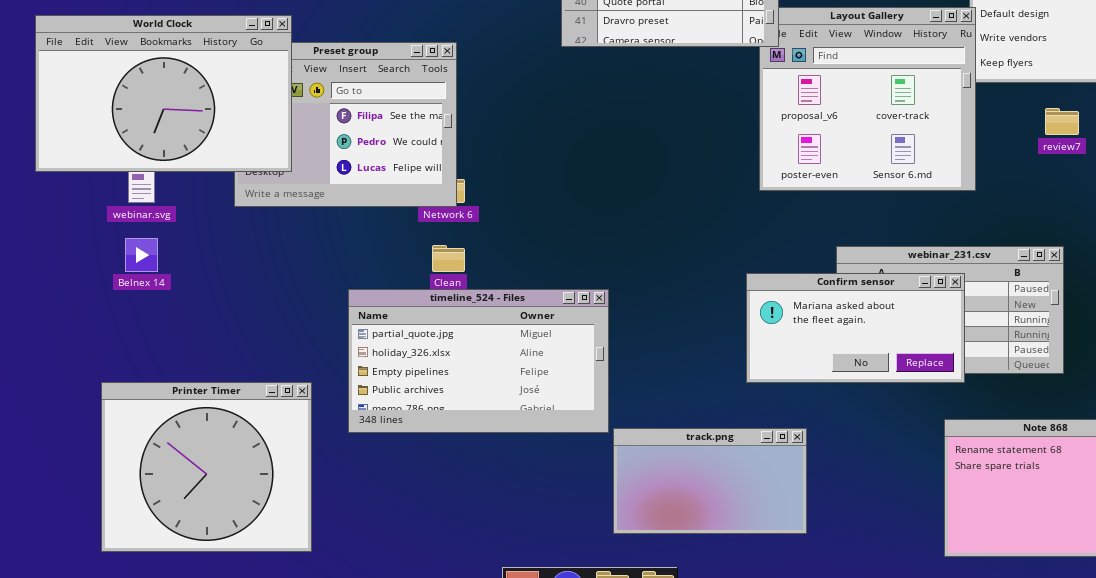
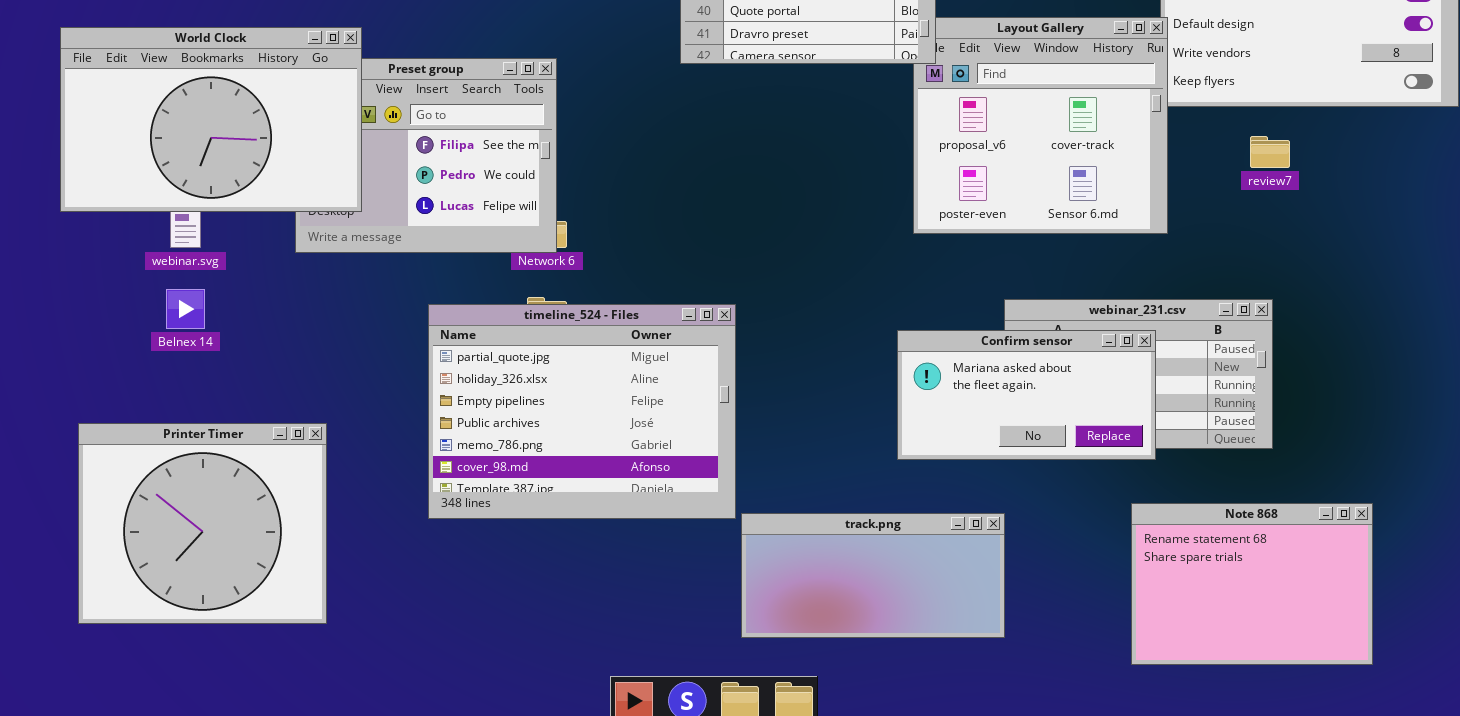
timeline_524 - Files: [348,289,609,433] -> [428,304,736,519], resized
Printer Timer: [101,382,312,552] -> [78,423,327,624], moved
track.png: [613,428,807,534] -> [741,513,1005,638], resized

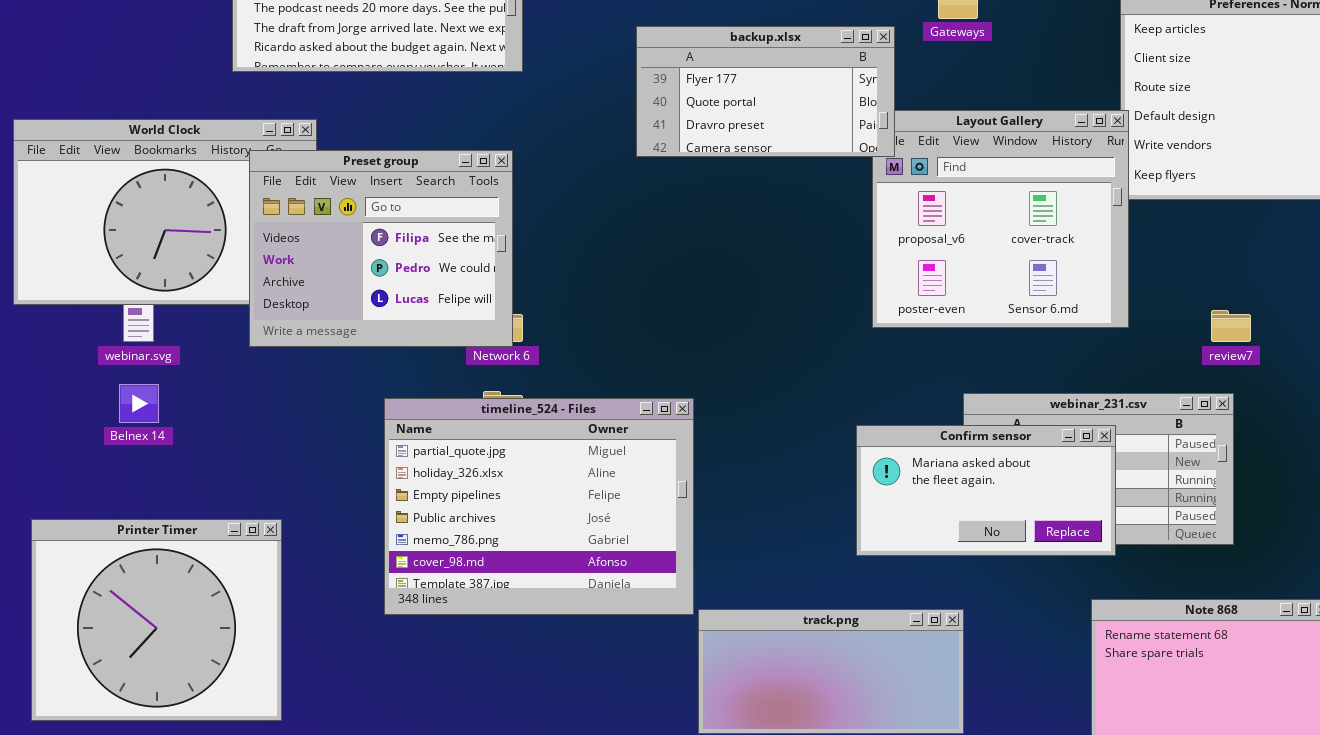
Preset group: [295,58,557,253] -> [249,150,513,347], raised
review7: [1250,136,1290,168] -> [1211,310,1251,342], moved

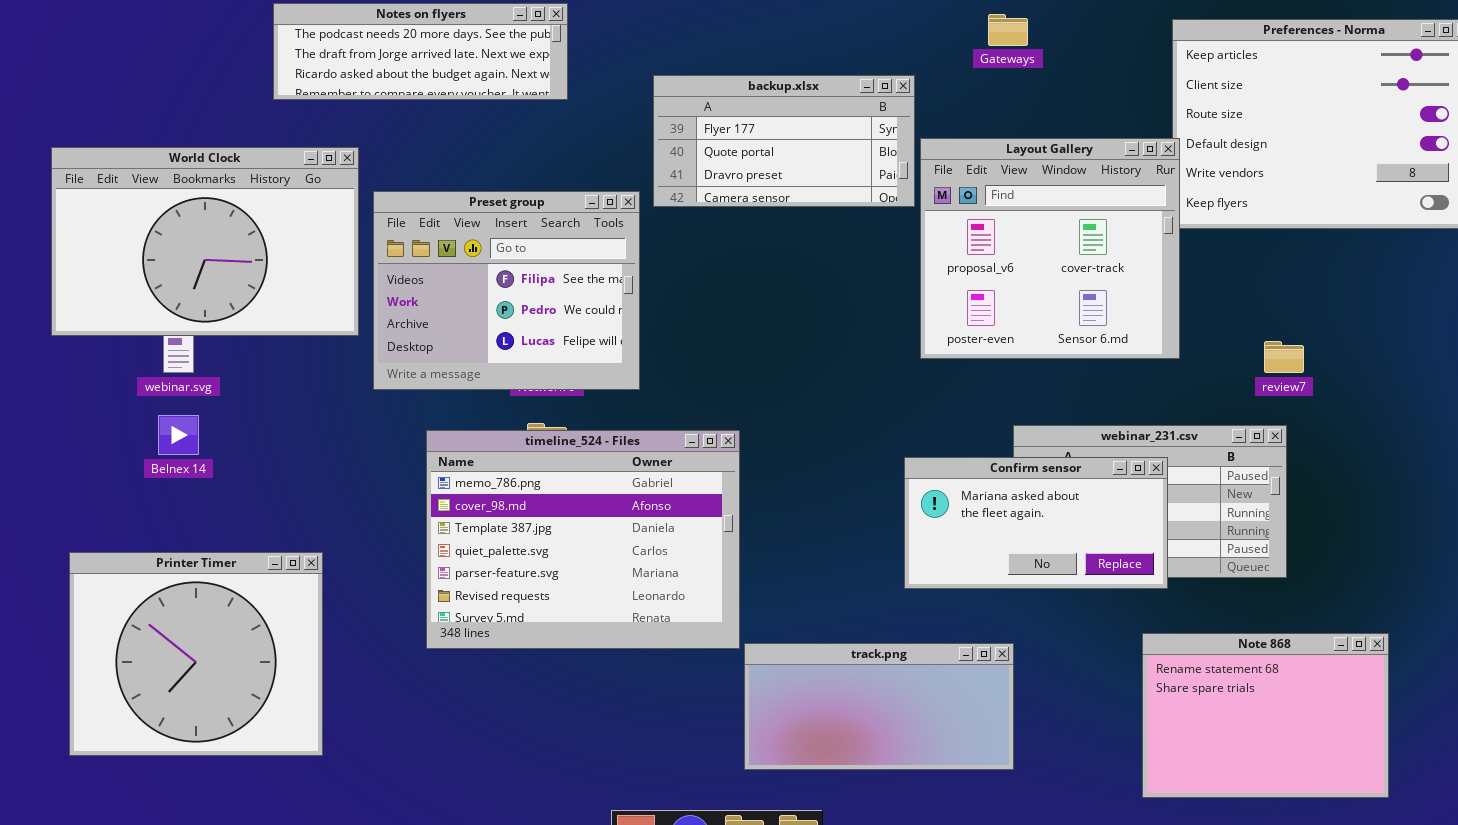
backup.xlsx: [636,26,895,157] -> [653,75,915,207], moved
Preset group: [249,150,513,347] -> [373,191,640,390], moved
timeline_524 - Files: [384,398,694,615] -> [426,430,740,649], scrolled down 4 rows

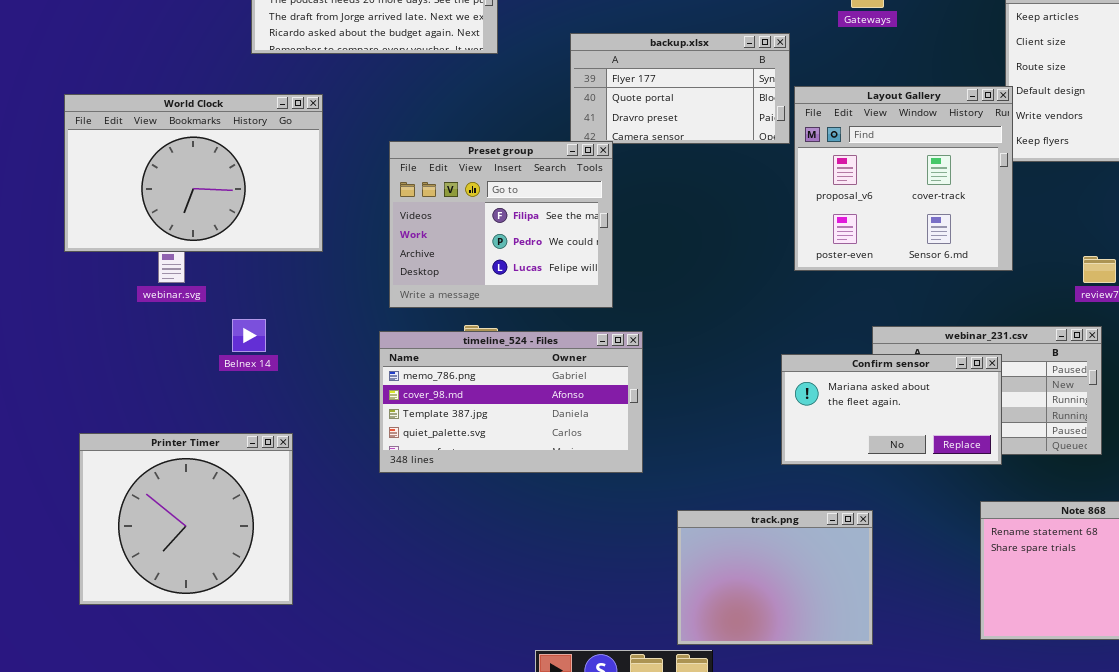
Preset group: [373,191,640,390] -> [389,141,613,308], moved
Belnex 14: [158,415,199,455] -> [232,319,266,352], moved
timeline_524 - Files: [426,430,740,649] -> [379,331,643,473], resized
track.png: [744,643,1014,770] -> [677,510,873,645], resized

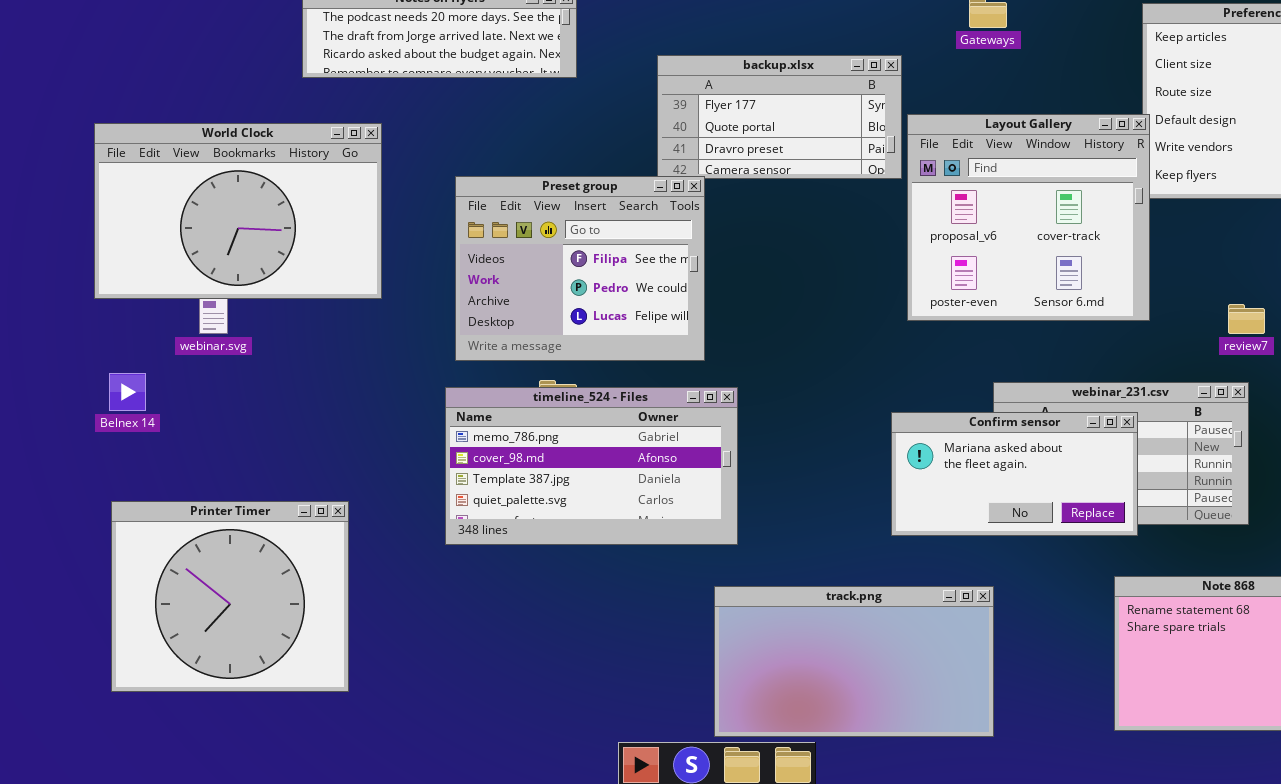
Belnex 14: [232,319,266,352] -> [109,373,146,411], moved
track.png: [677,510,873,645] -> [714,586,994,737], resized

